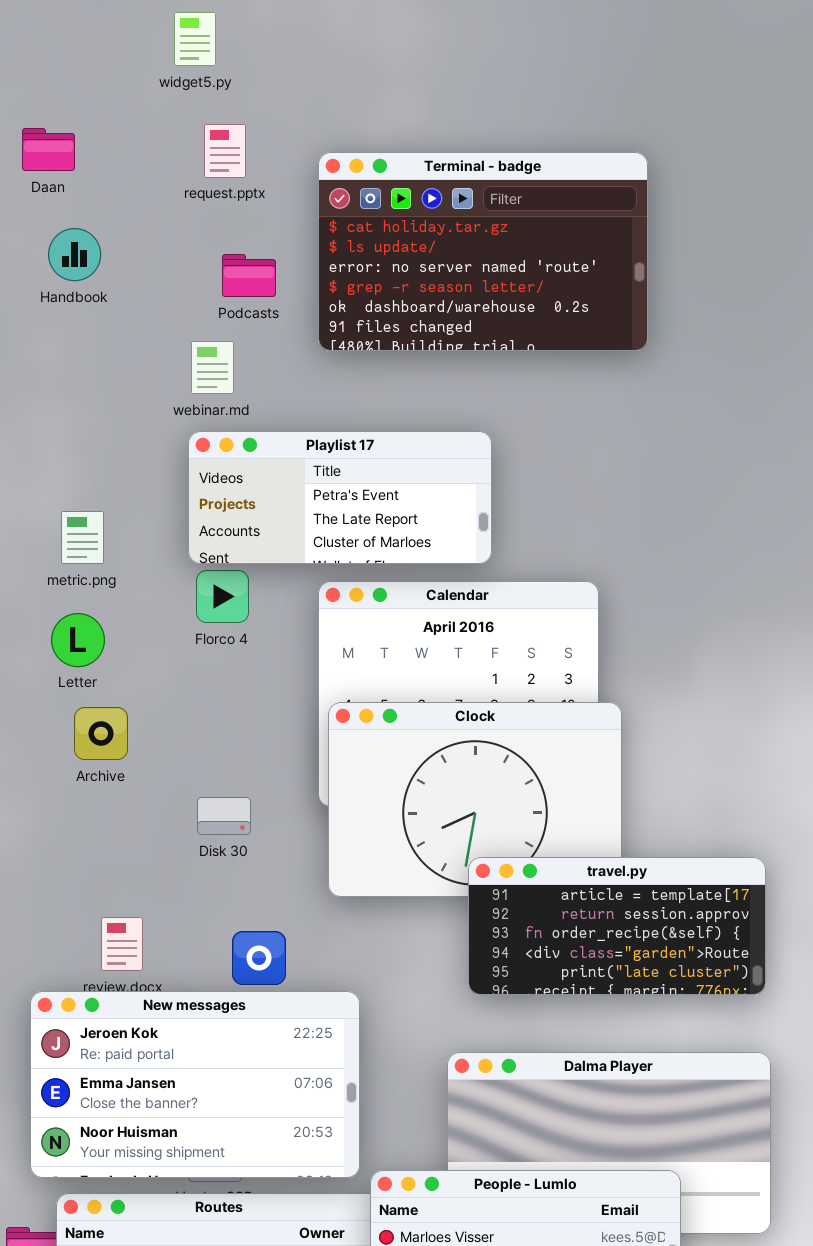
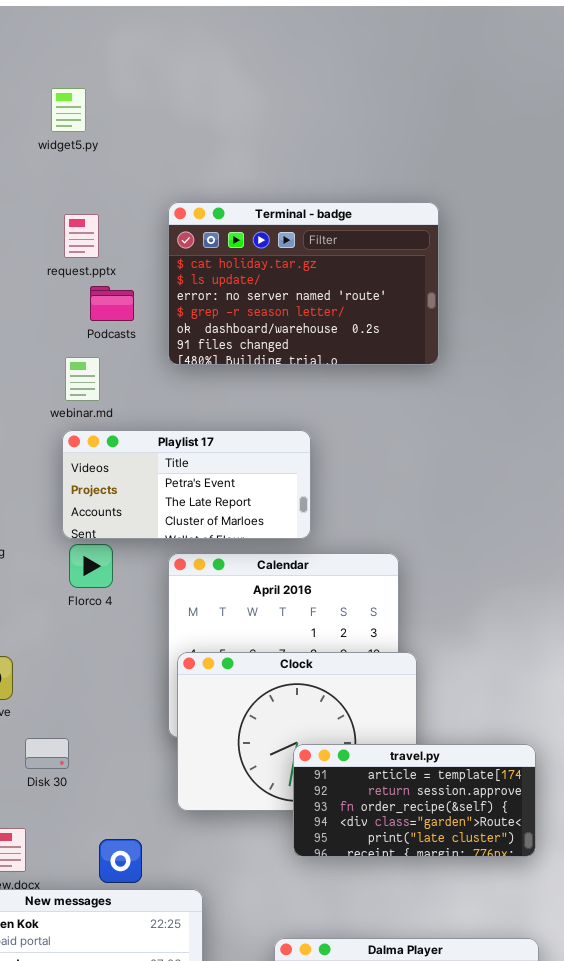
request.pptx: [204,124,246,178] -> [64,214,99,258], moved
Disk 30: [197,797,251,835] -> [25,738,69,769], moved
travel.py: [468,857,766,995] -> [293,744,536,857], moved

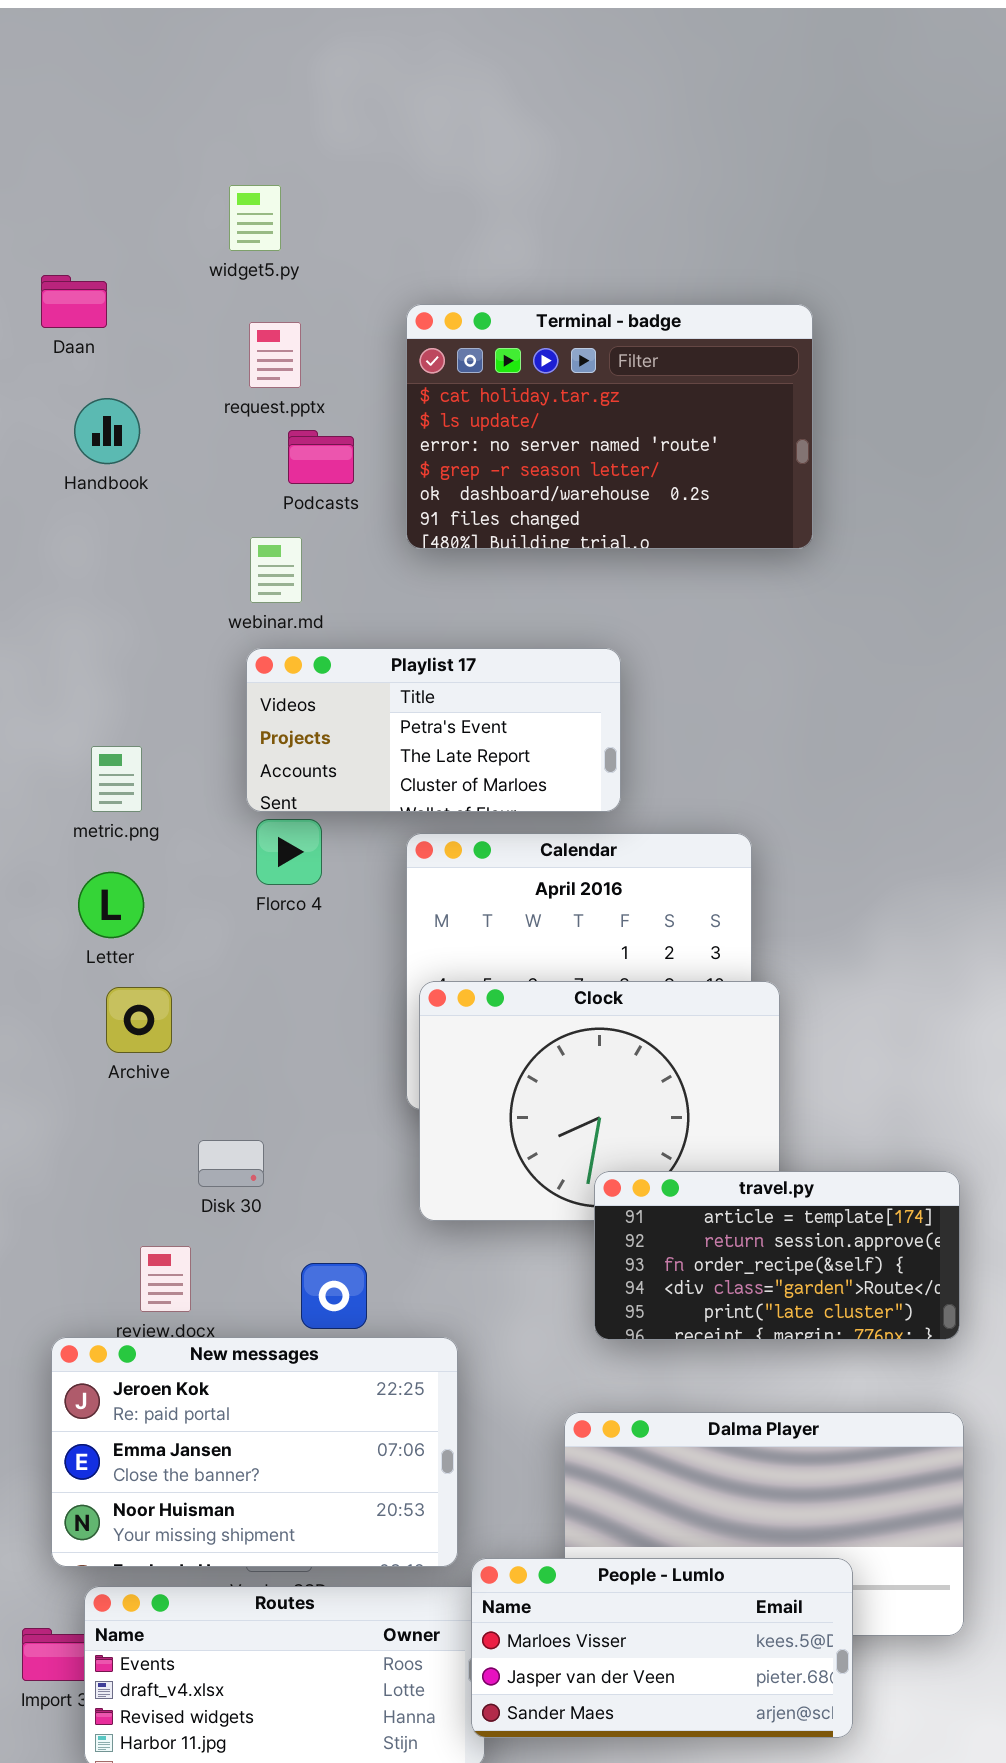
widget5.py: [51,88,86,132] -> [229,185,281,251], moved
Disk 30: [25,738,69,769] -> [198,1140,264,1187], moved
travel.py: [293,744,536,857] -> [594,1171,960,1340], moved

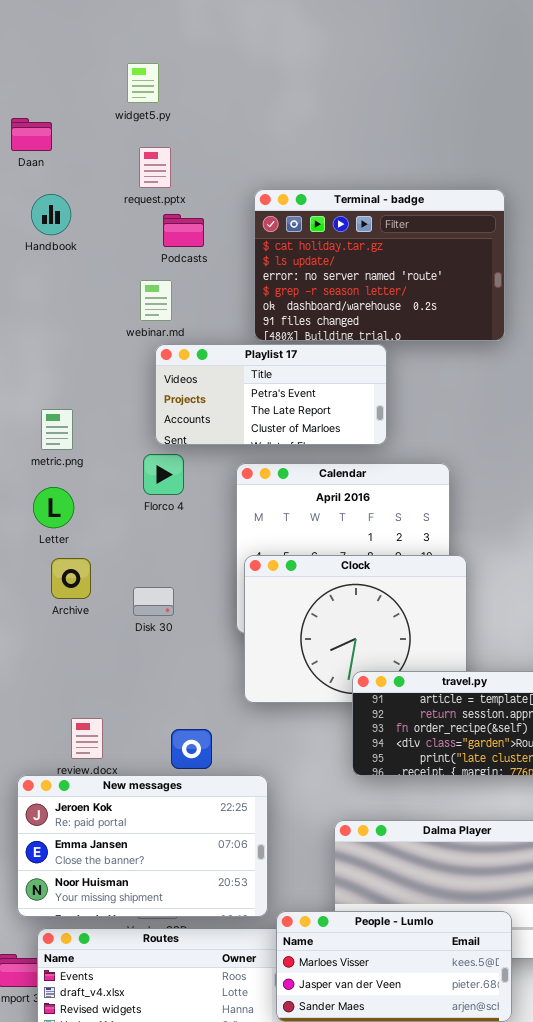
Terminal - badge: [406,304,813,549] -> [254,189,505,341], moved
Playlist 17: [246,648,621,812] -> [155,344,387,445], moved
Disk 30: [198,1140,264,1187] -> [133,587,174,616], moved

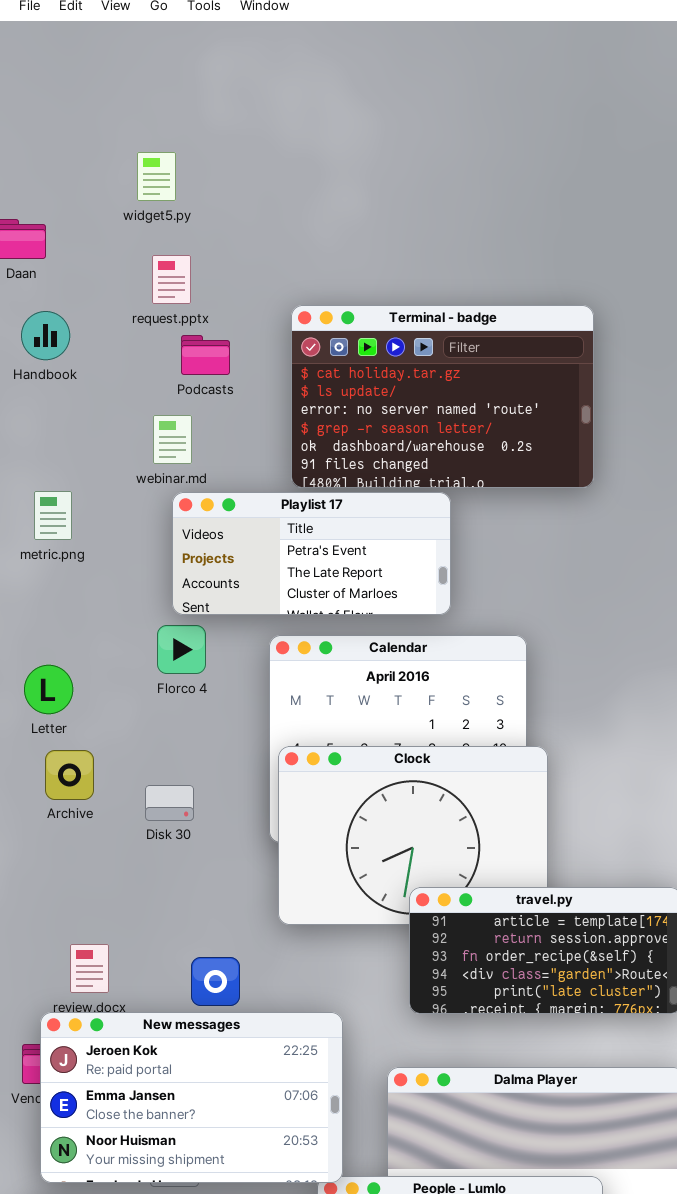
metric.png: [41,409,73,450] -> [34,491,72,540], moved
New messages: [17,775,268,917] -> [40,1012,343,1183], moved

